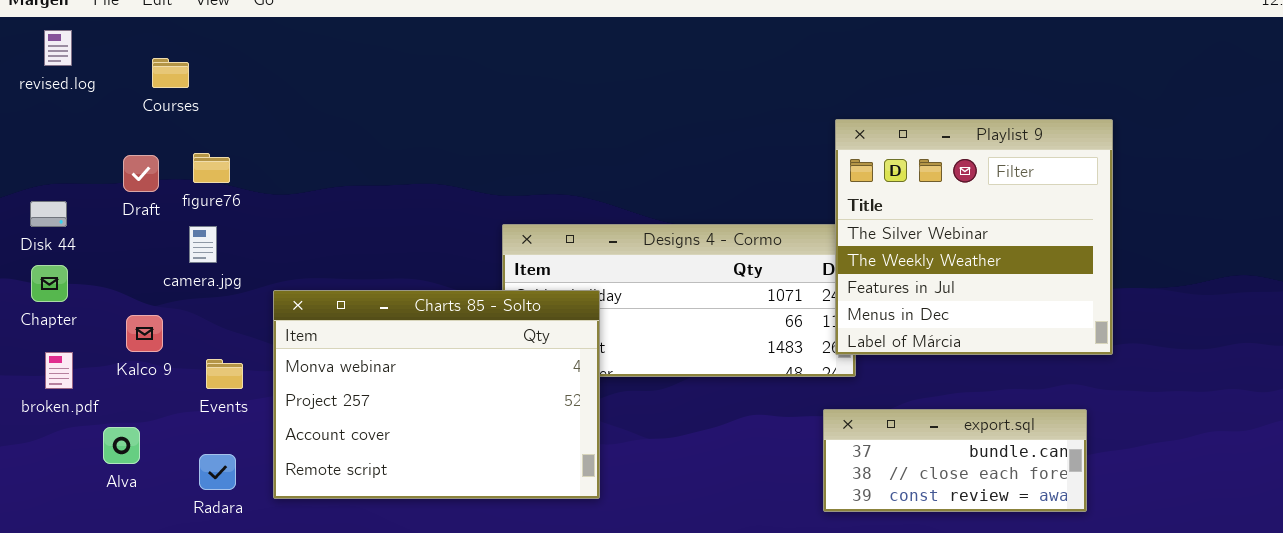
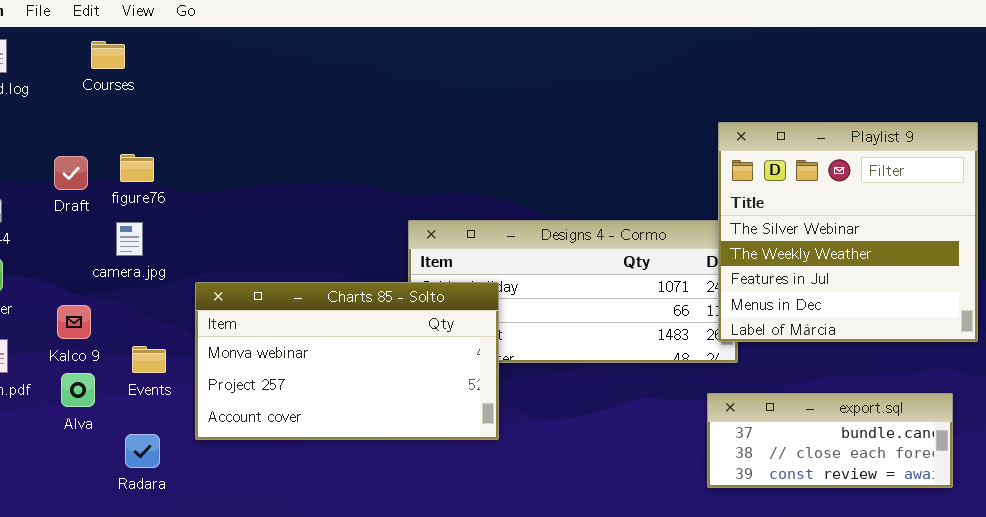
Courses: [152,58,189,88] -> [91,41,125,69], moved
Charts 85 - Solto: [273,290,600,499] -> [195,282,499,440], resized
Alva: [103,427,140,464] -> [61,373,95,407], moved

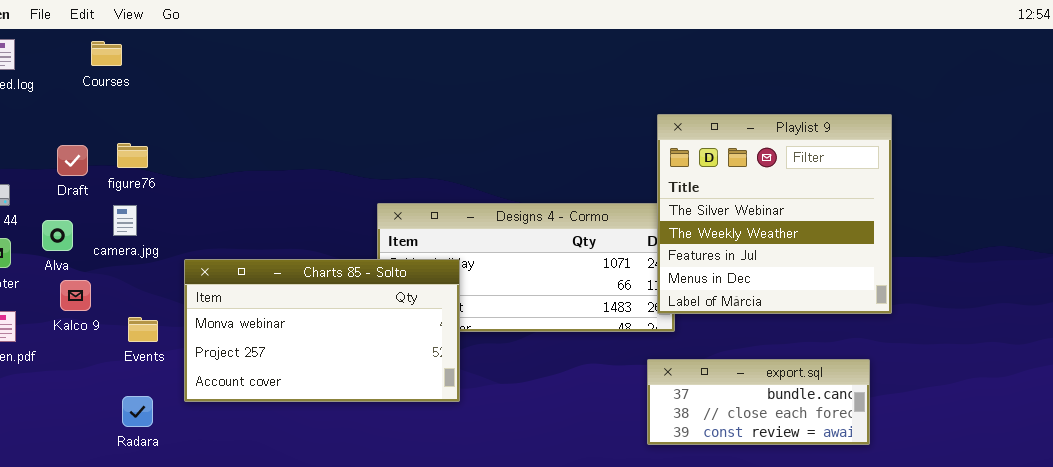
Alva: [61,373,95,407] -> [42,220,73,251], moved

